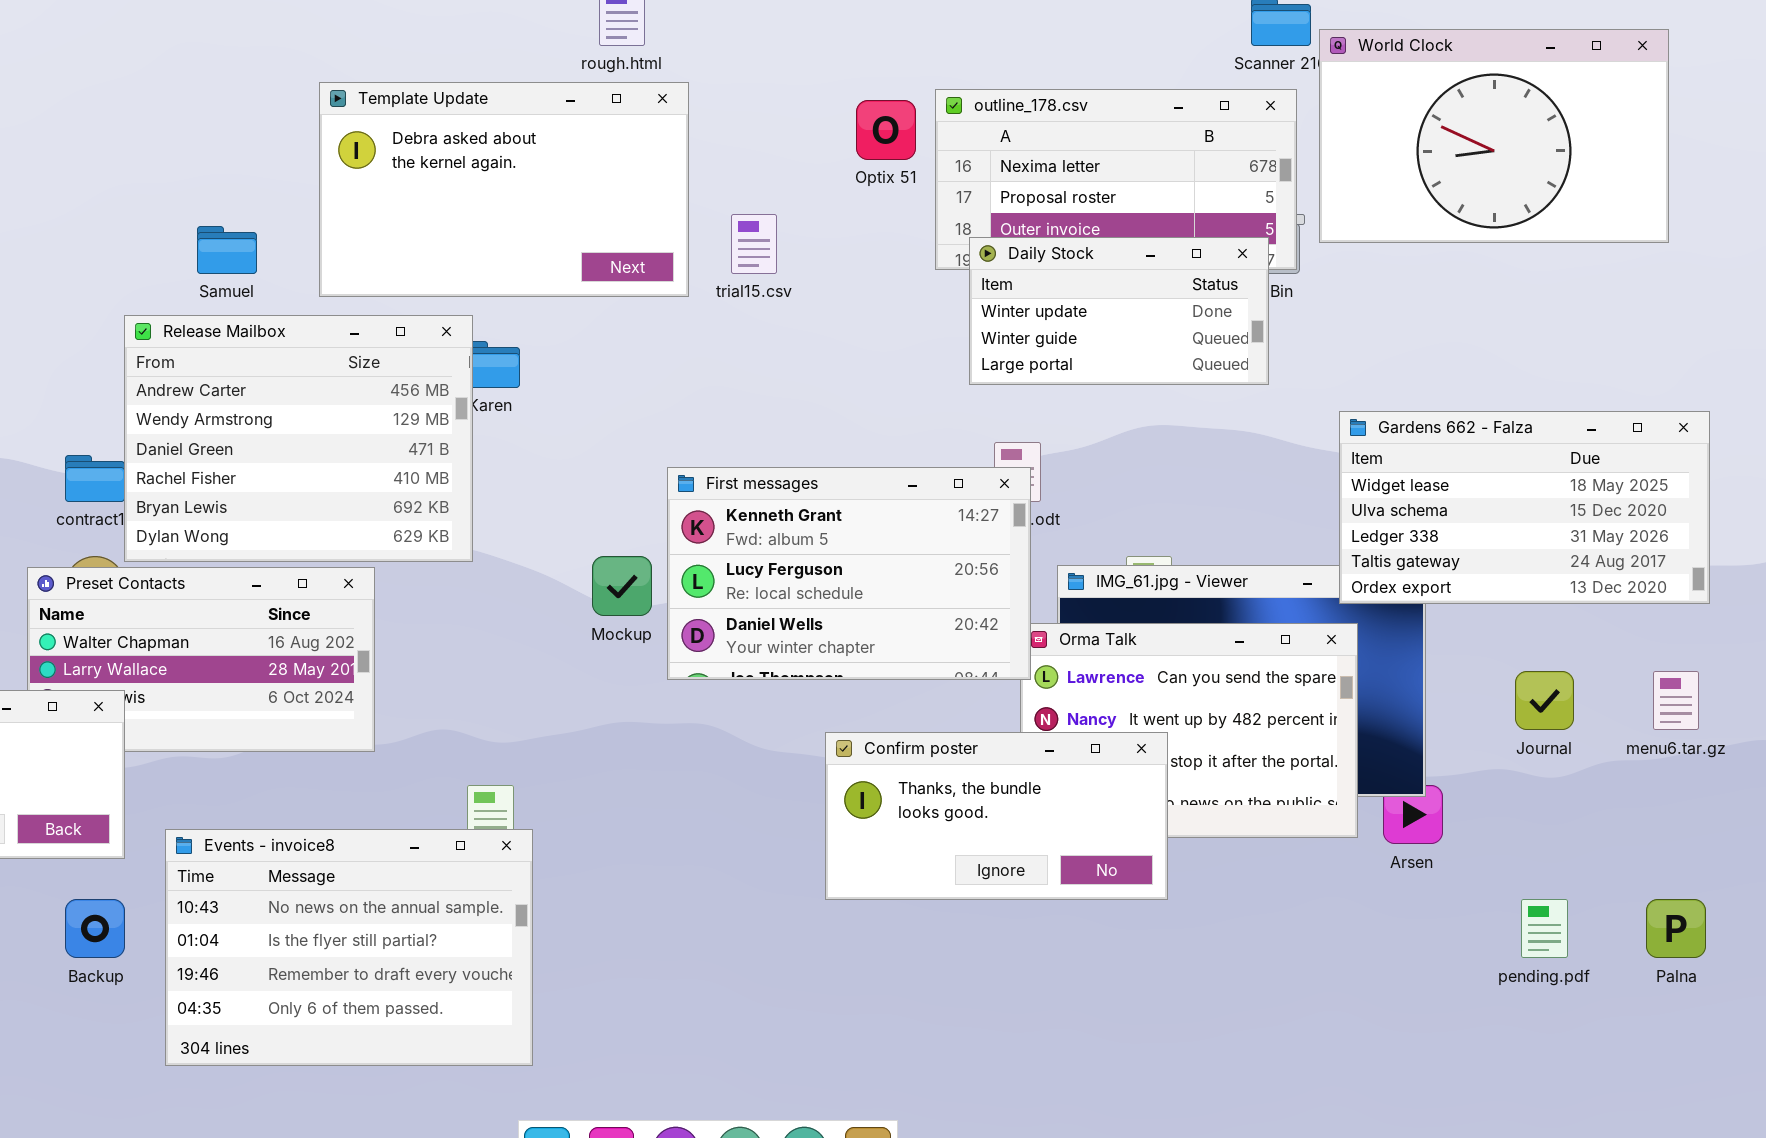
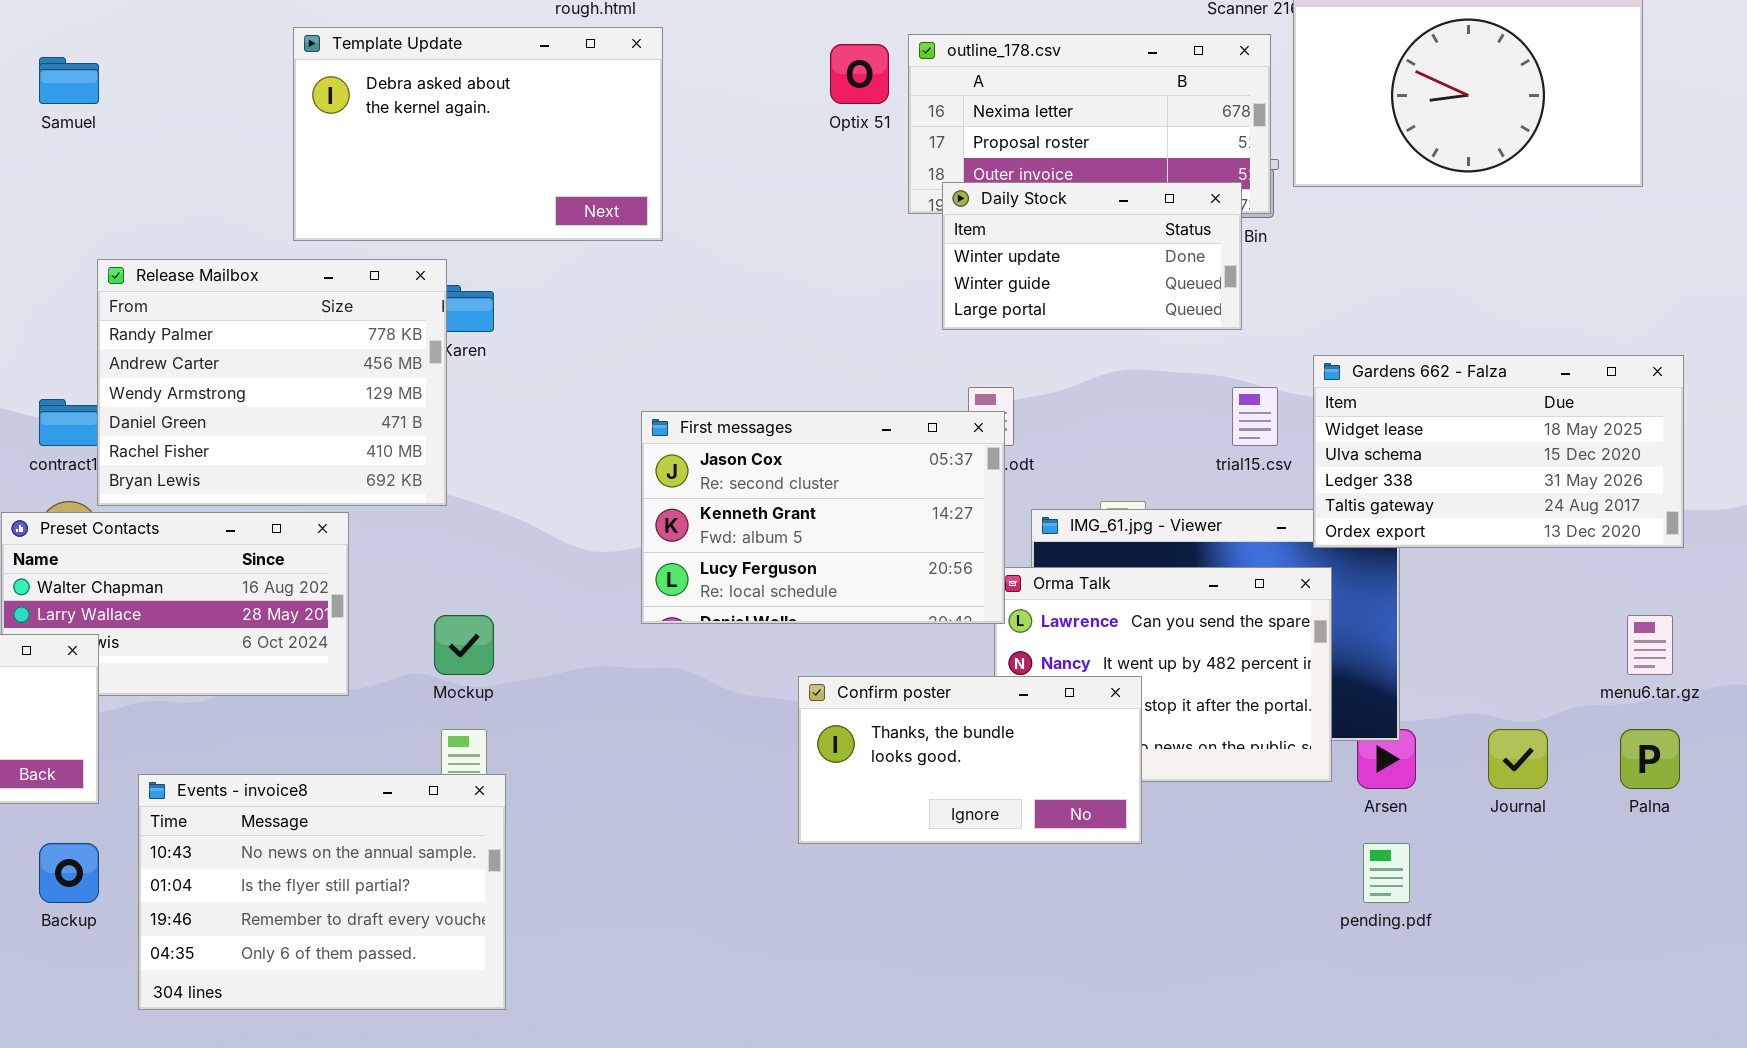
trial15.csv: [731,214,777,274] -> [1232,387,1278,446], moved
Samuel: [197,226,257,274] -> [39,57,99,104], moved
Release Mailbox: [124,315,473,562] -> [97,259,447,506], scrolled up 1 row
First messages: [667,467,1031,680] -> [641,411,1005,624], scrolled up 1 row
Mockup: [592,556,652,616] -> [434,615,494,675], moved
Journal: [1515,671,1574,730] -> [1488,729,1548,789], moved
pending.pdf: [1521,899,1568,958] -> [1363,843,1410,903], moved
Palna: [1646,899,1706,958] -> [1620,729,1680,789], moved

